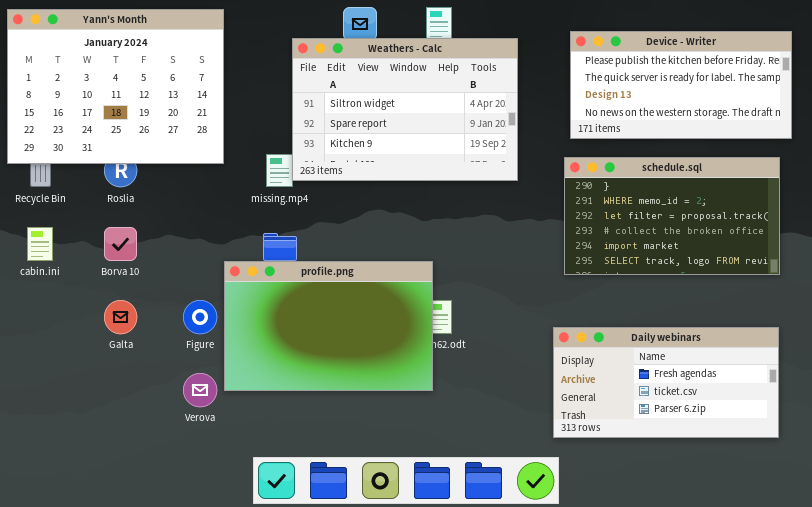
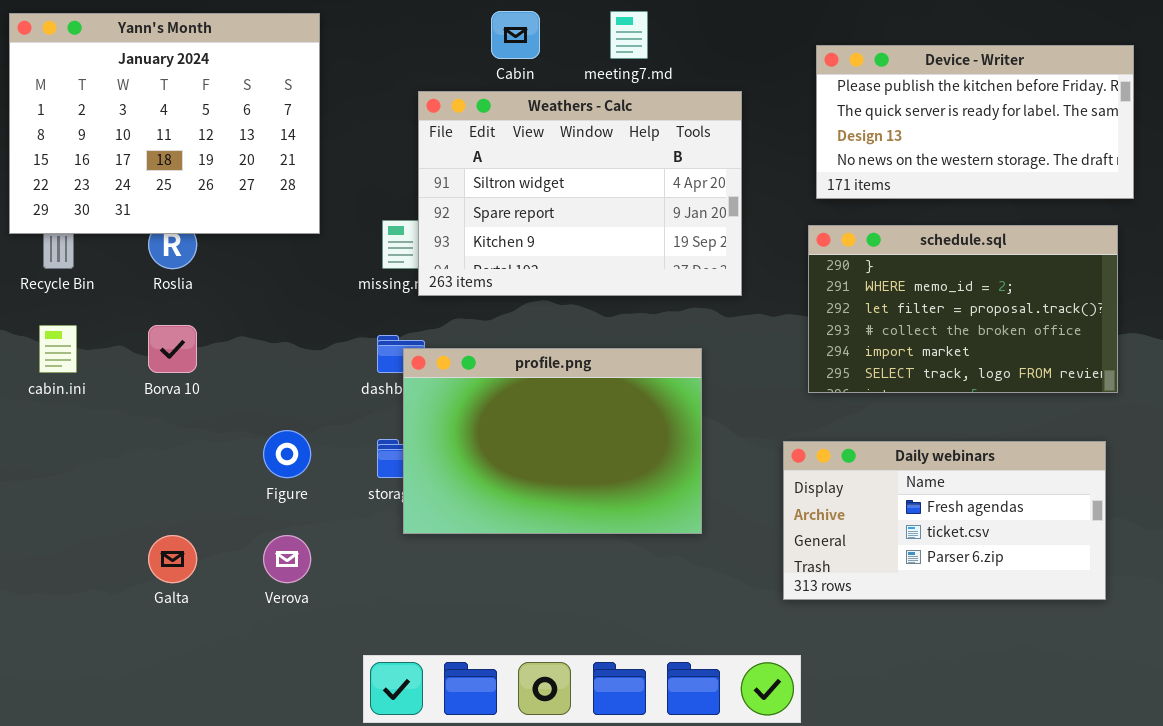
Weathers - Calc: [292,38,518,181] -> [418,91,742,296], moved
profile.png: [224,261,433,391] -> [403,348,702,534], moved
Galta: [104,300,137,334] -> [148,535,197,583], moved
Daily webinars: [553,327,779,438] -> [783,441,1106,600], moved

